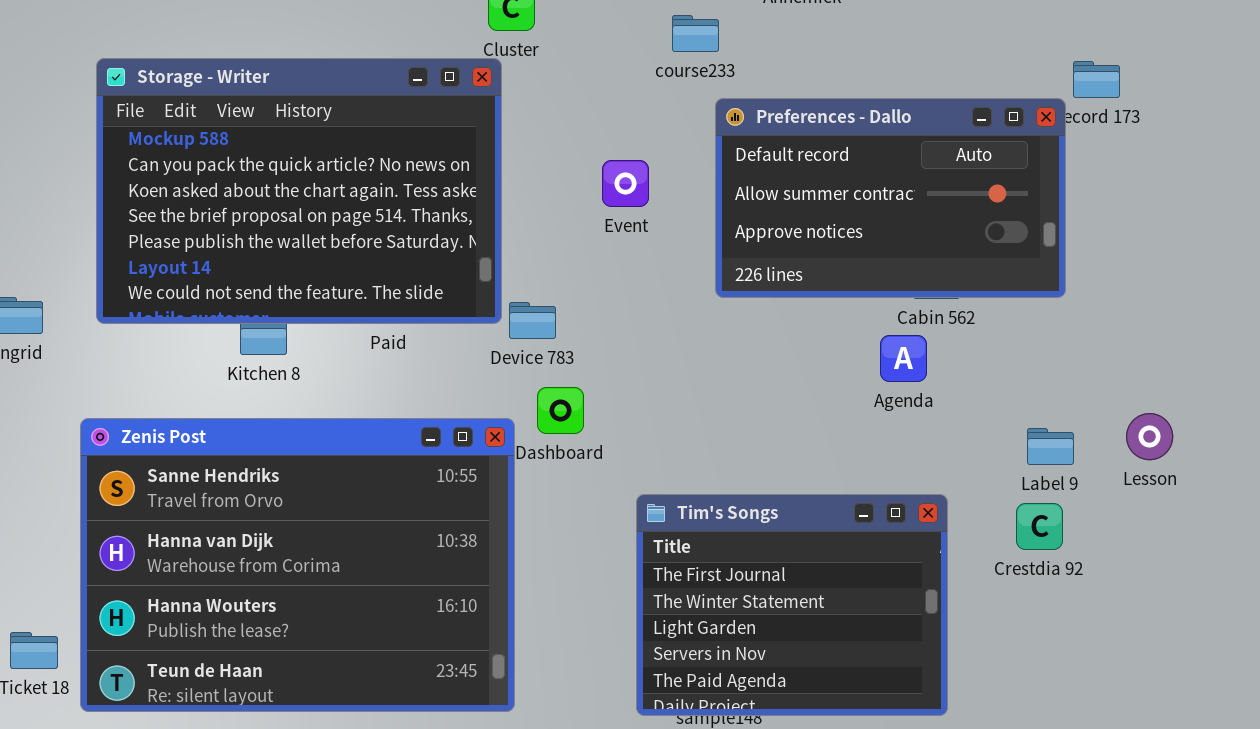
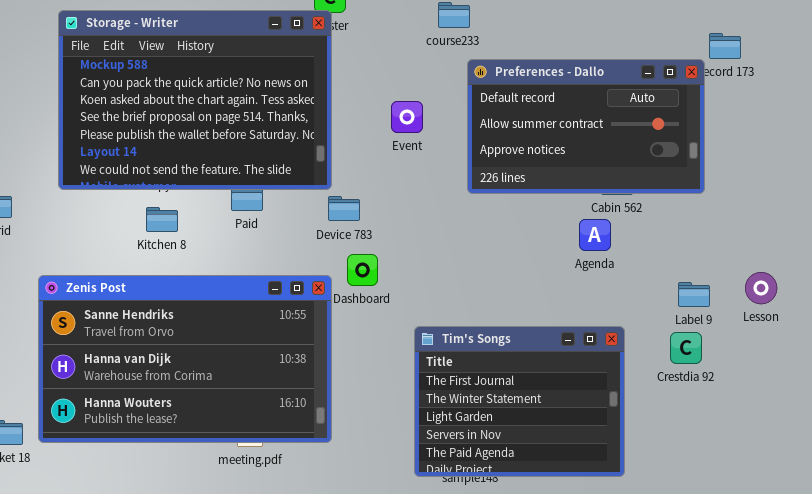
Storage - Writer: [96,58,502,324] -> [58,10,332,190], moved
Zenis Post: [80,418,515,712] -> [38,275,332,443], resized

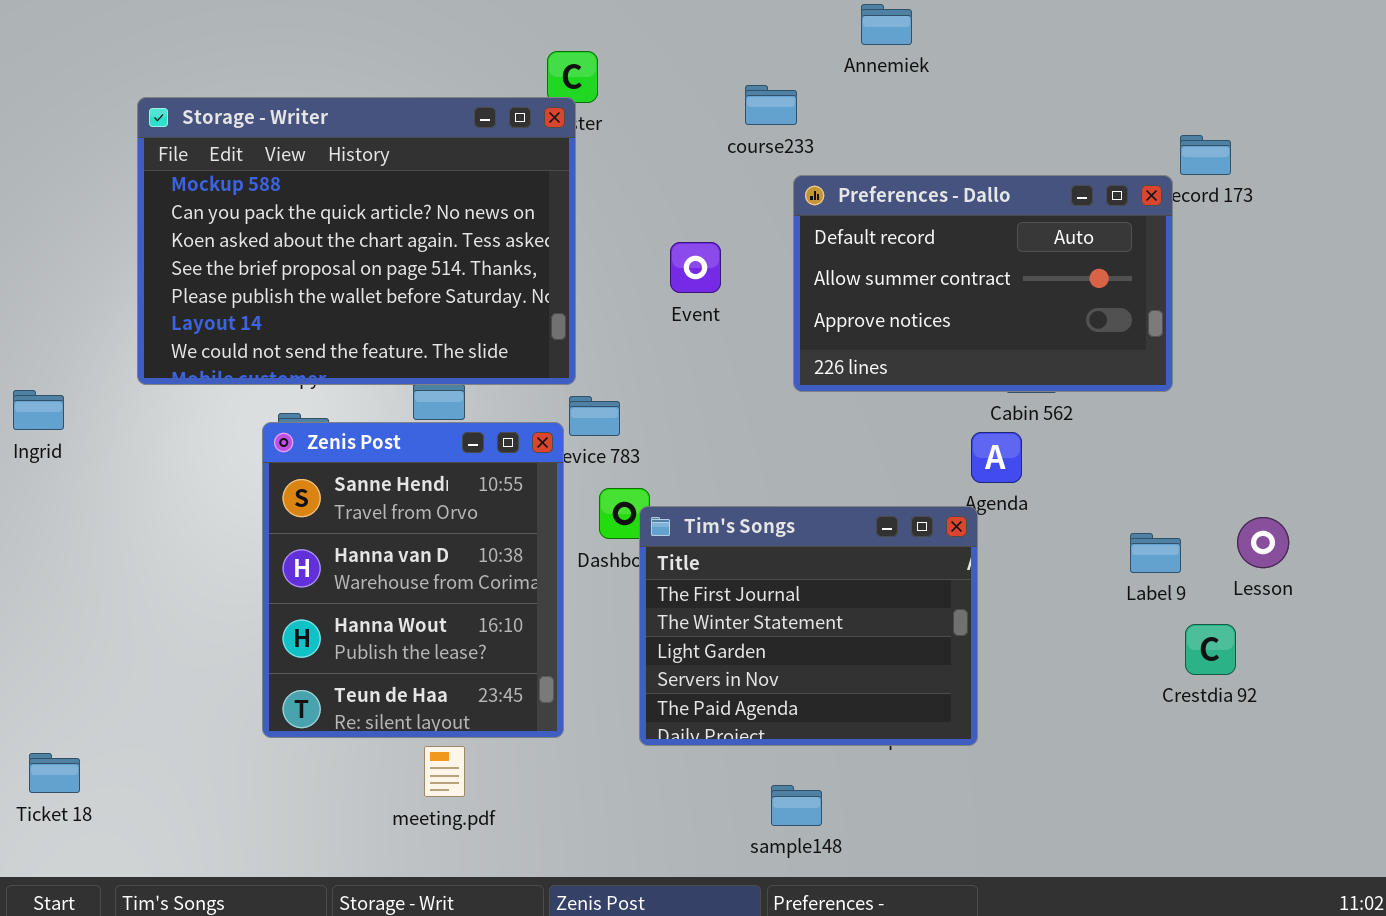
Zenis Post: [38,275,332,443] -> [262,422,564,738], moved, resized
Tim's Songs: [414,326,625,477] -> [639,506,978,746], moved
Crestdia 92: [670,332,702,364] -> [1185,624,1236,675], moved

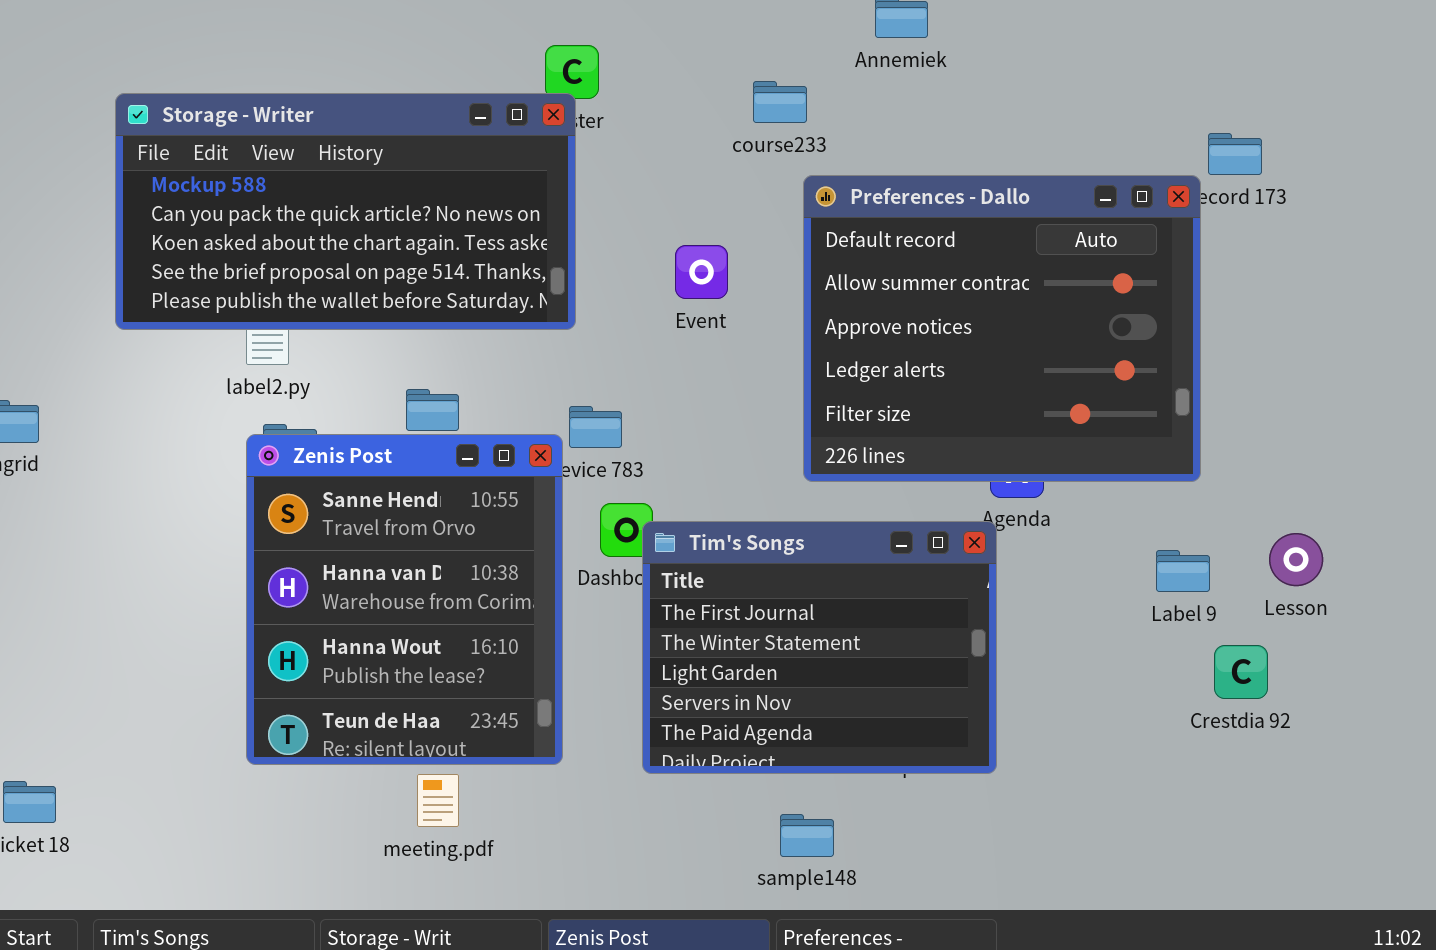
Storage - Writer: [137,97,576,385] -> [115,93,576,330], resized
Preferences - Dallo: [793,175,1173,392] -> [803,175,1201,482], resized

